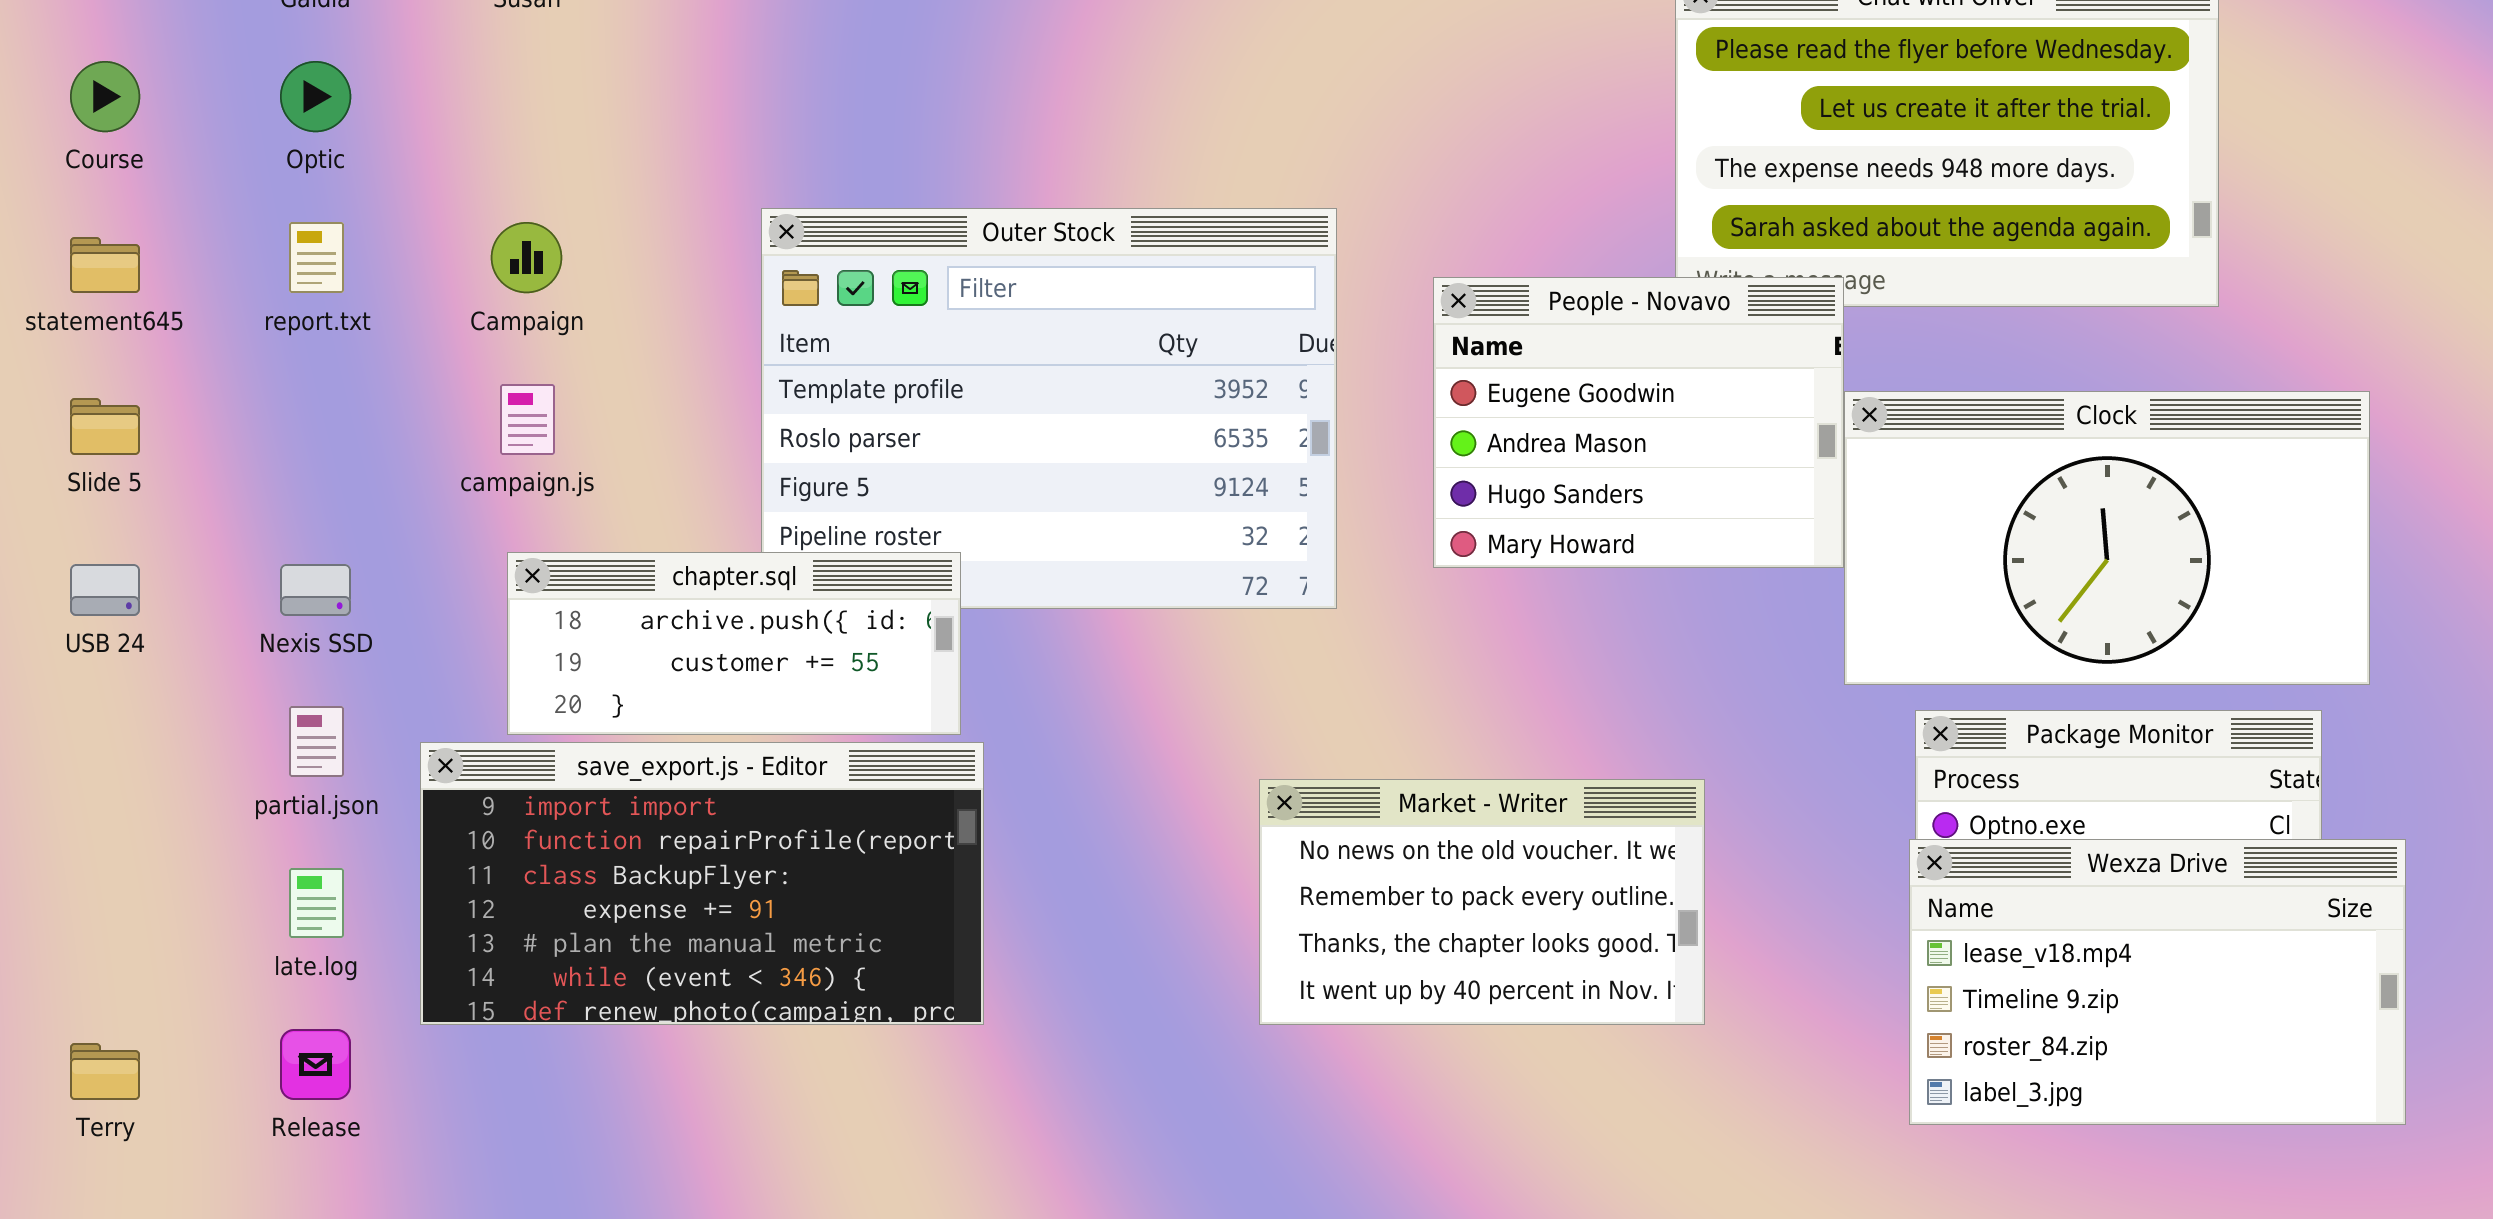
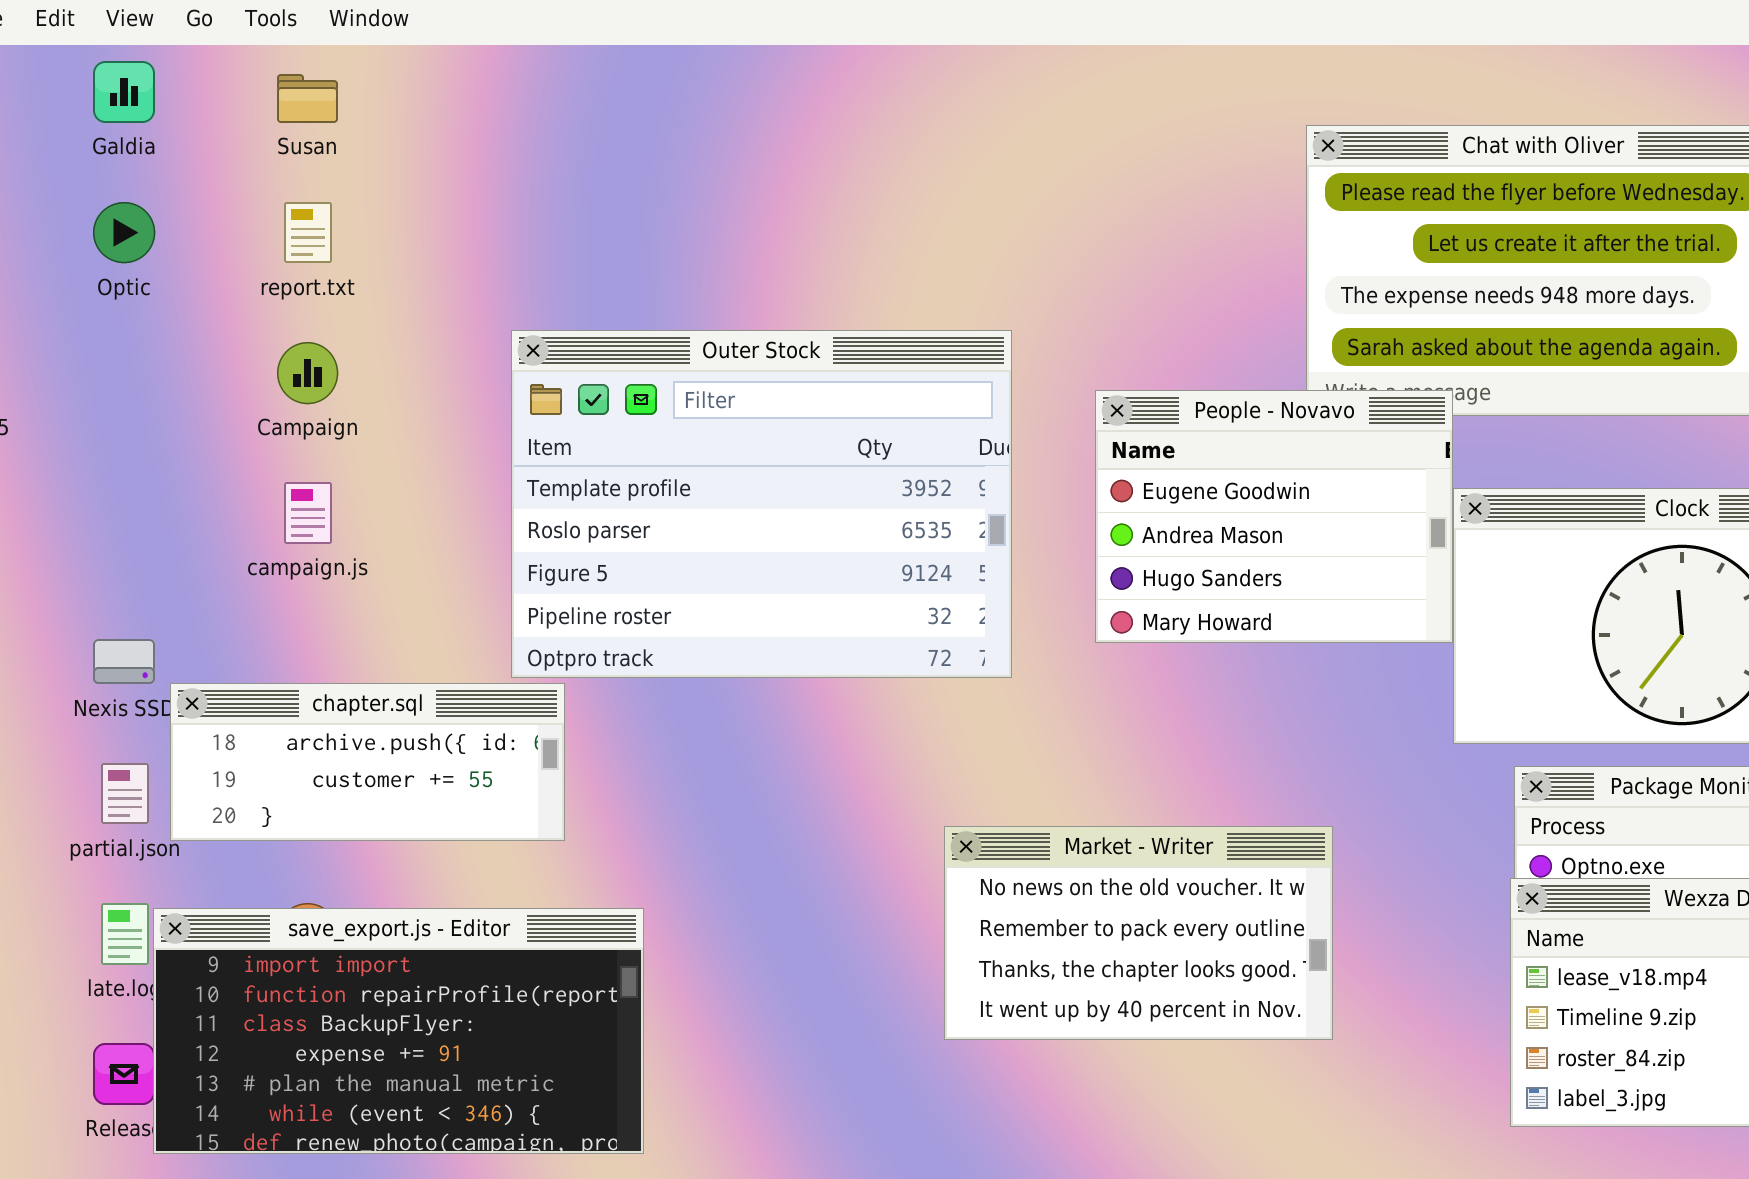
report.txt: [289,222,344,293] -> [284,202,332,263], moved
chapter.sql: [507,552,961,735] -> [170,683,565,841], moved
save_export.js - Editor: [420,742,984,1025] -> [153,908,644,1154], moved

